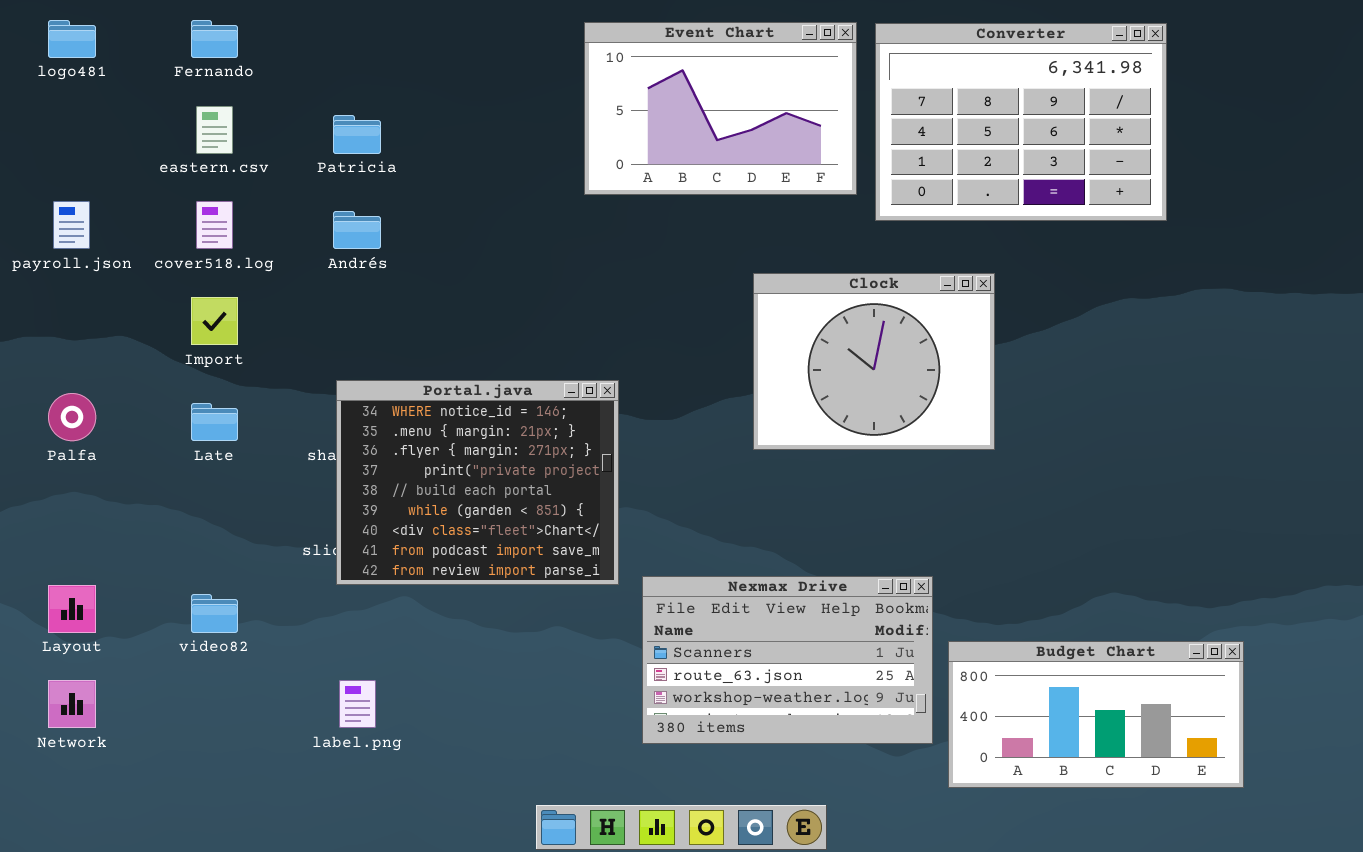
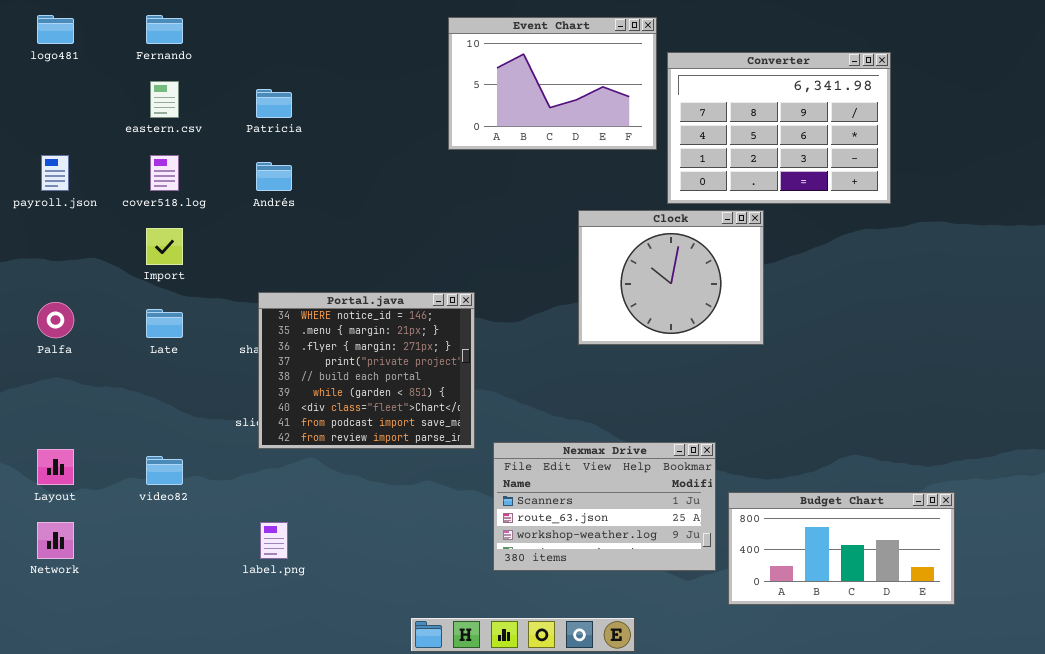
Converter: [875,23,1167,221] -> [667,52,891,204], moved

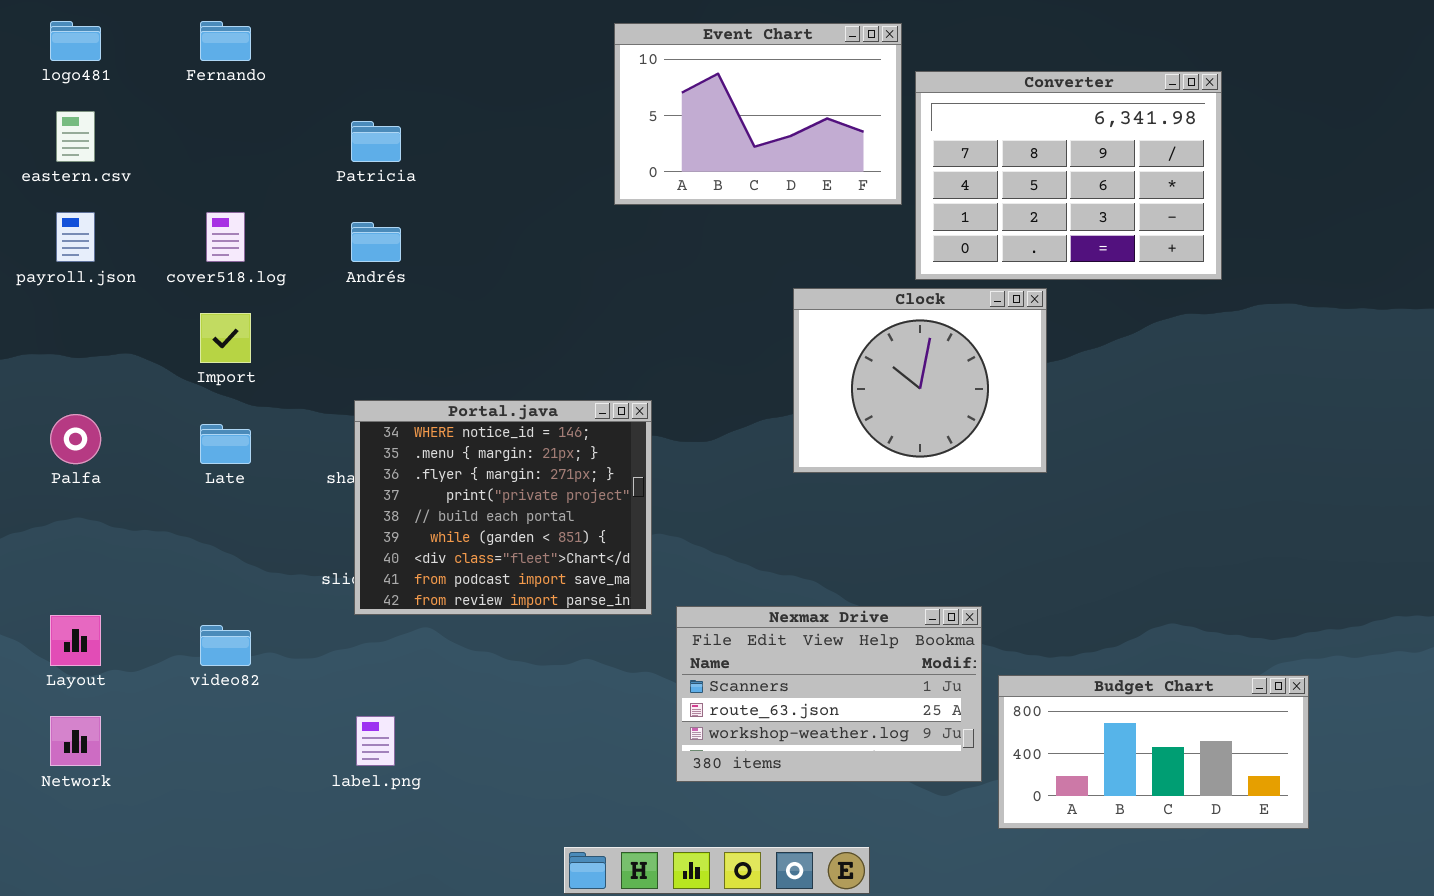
eastern.csv: [150,81,179,118] -> [56,111,95,162], moved

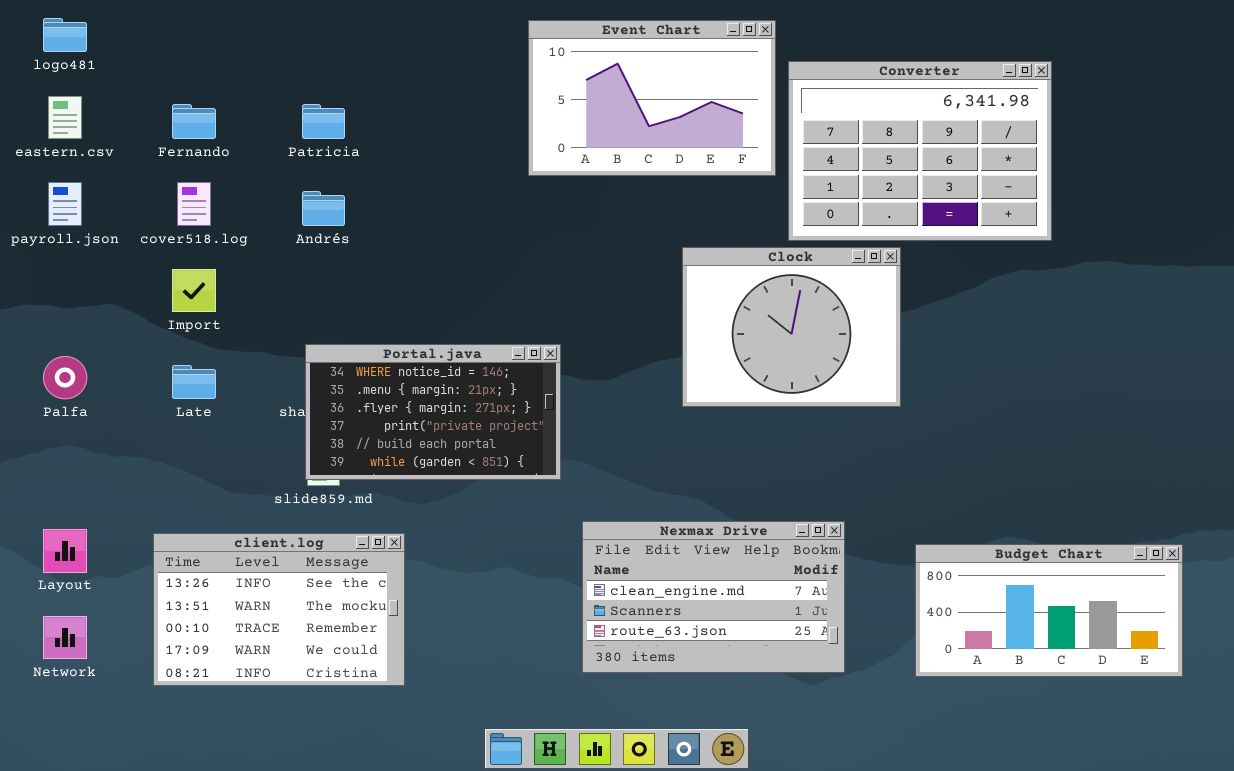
Fernando: [200,21,251,61] -> [172,104,216,139], moved
Portal.java: [354,400,652,615] -> [305,344,561,480], resized
Nexmax Drive: [676,606,982,782] -> [582,521,845,673], scrolled up 1 row
client.log: none -> [153,533,405,686], opened
Budget Chart: [998,675,1309,829] -> [915,544,1183,677], moved

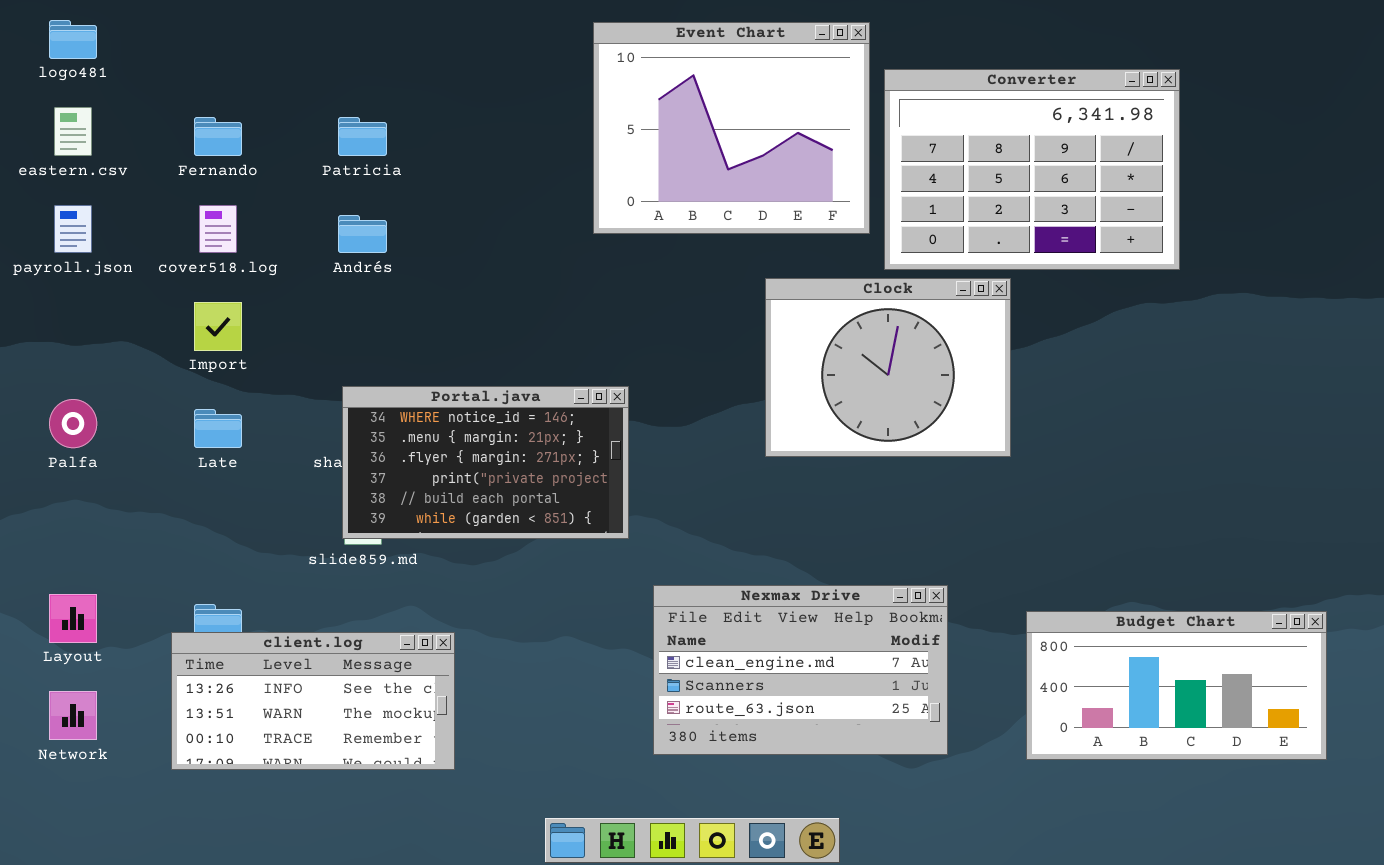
Event Chart: [528,20,776,176] -> [593,22,870,234], resized
client.log: [153,533,405,686] -> [171,632,455,770], resized

